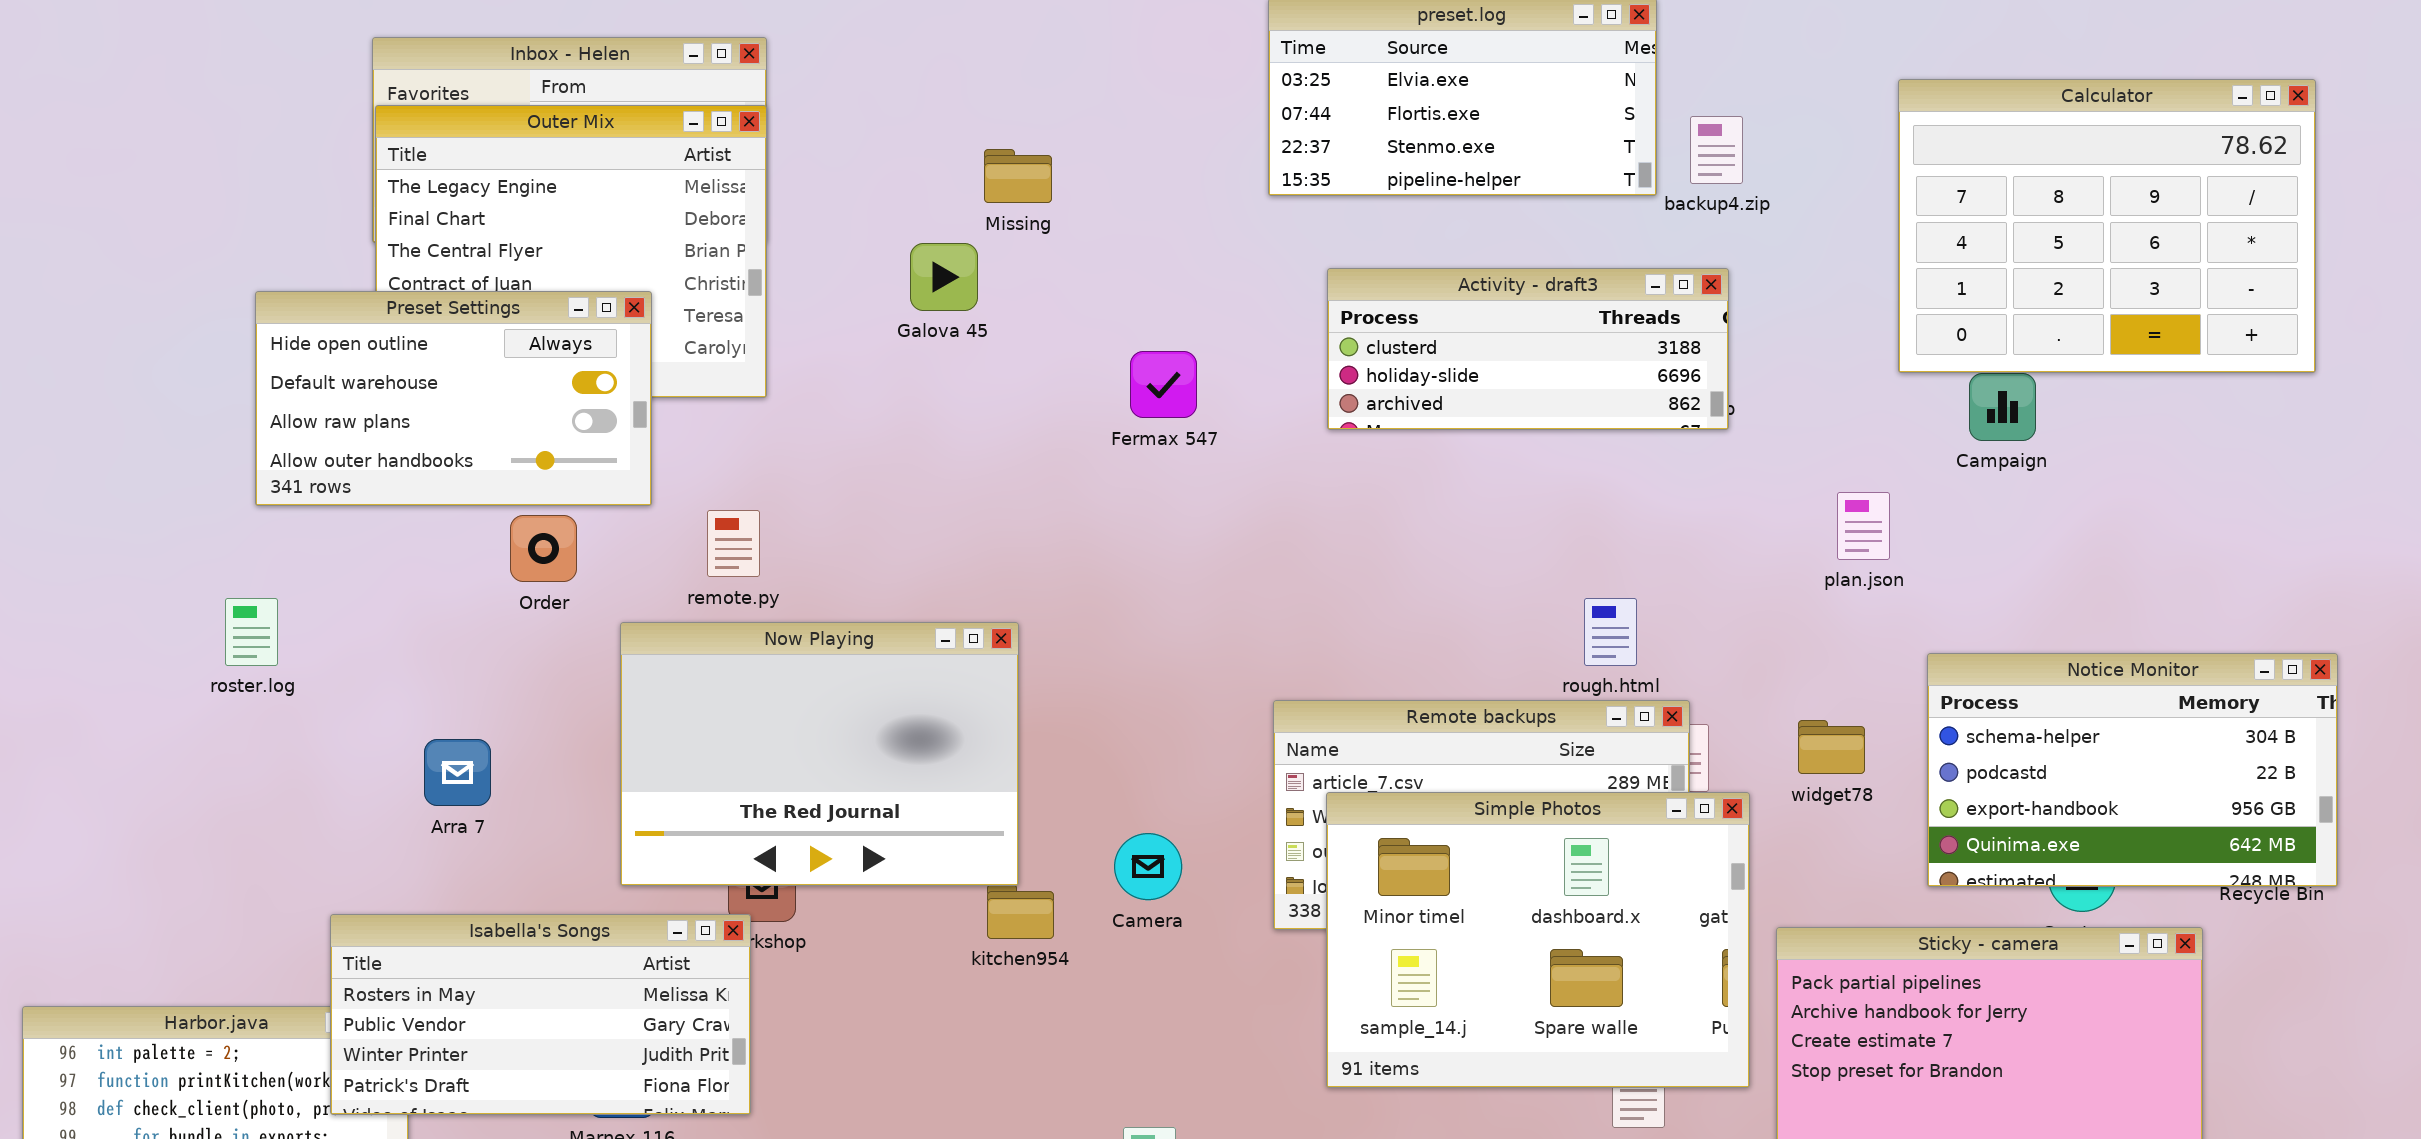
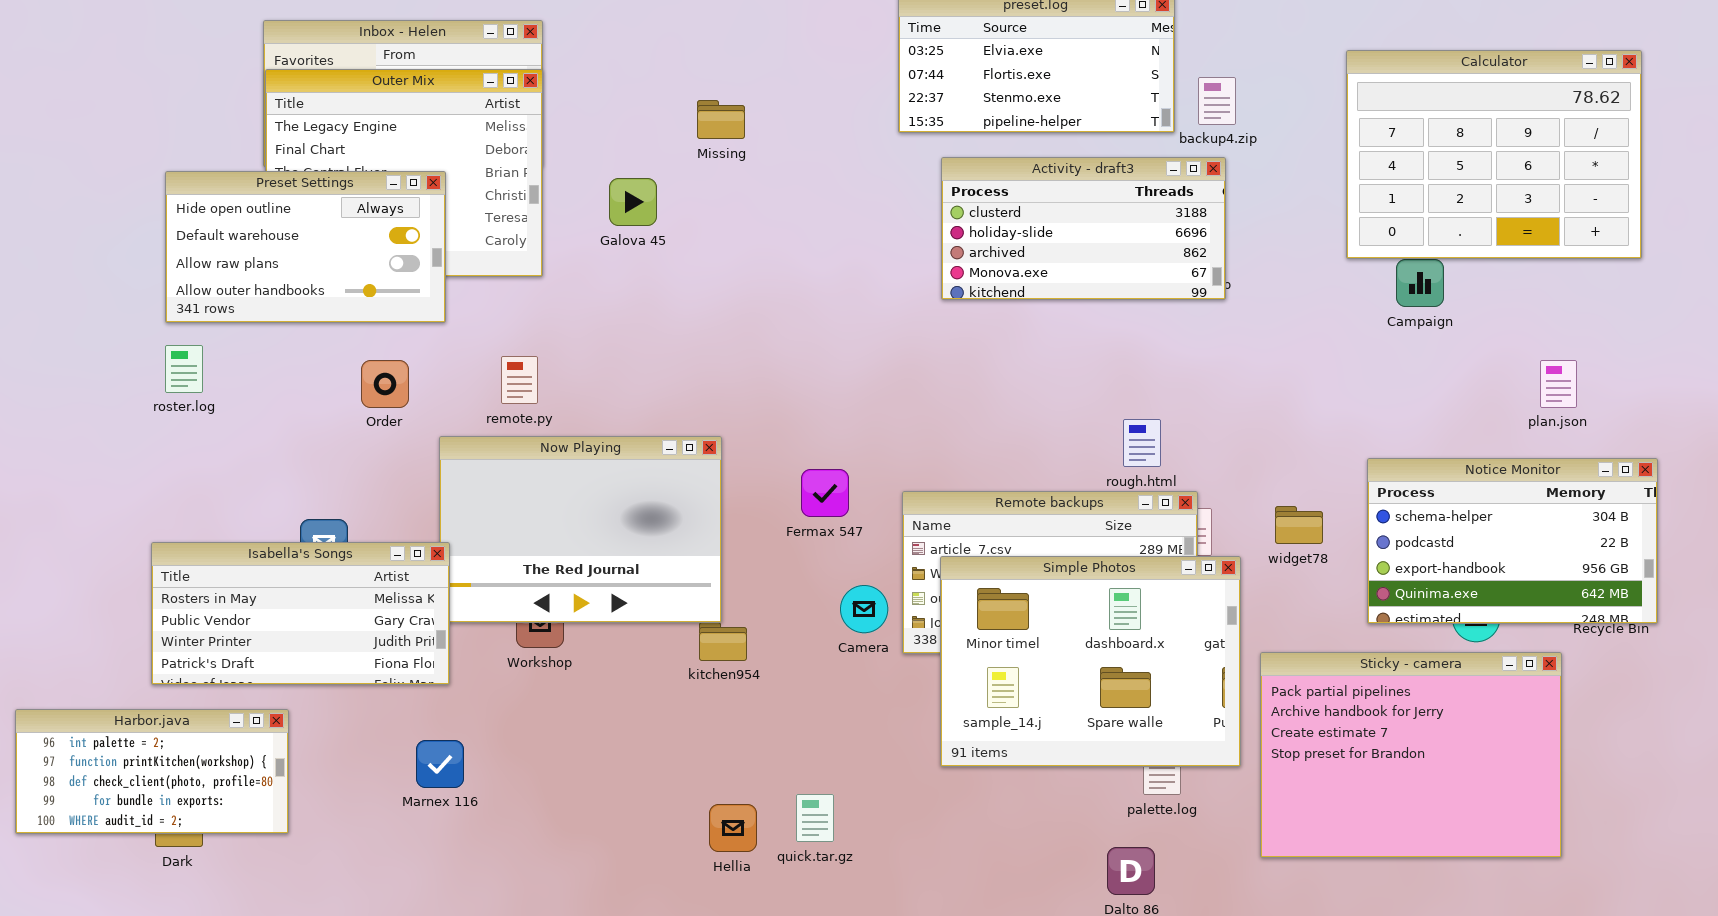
Galova 45: [910,243,978,311] -> [609,178,657,226], moved
Activity - draft3: [1327,268,1729,430] -> [941,157,1226,300], resized
Preset Settings: [255,291,652,506] -> [165,171,446,323], moved
Fermax 547: [1130,351,1197,418] -> [801,469,849,517], moved
plan.json: [1837,492,1890,560] -> [1540,360,1577,408], moved
roster.log: [225,598,278,666] -> [165,345,203,393], moved
Camera: [1114,833,1182,900] -> [840,585,888,633], moved
Isabella's Songs: [330,914,751,1115] -> [151,542,450,685], moved

